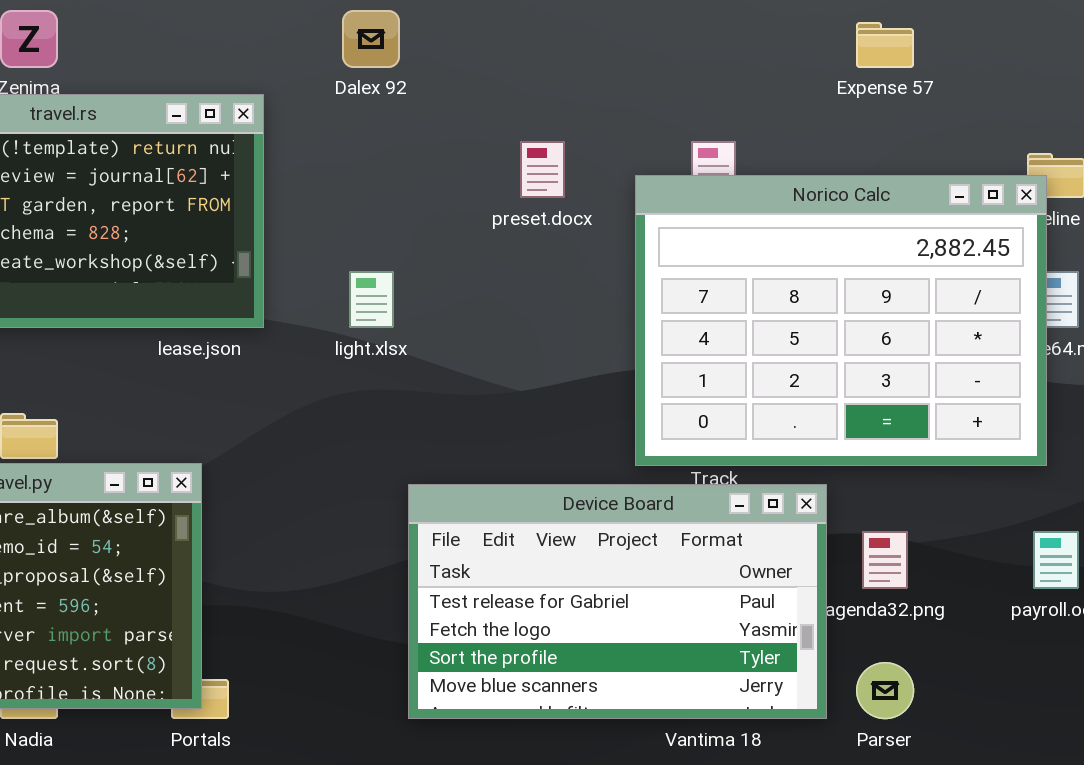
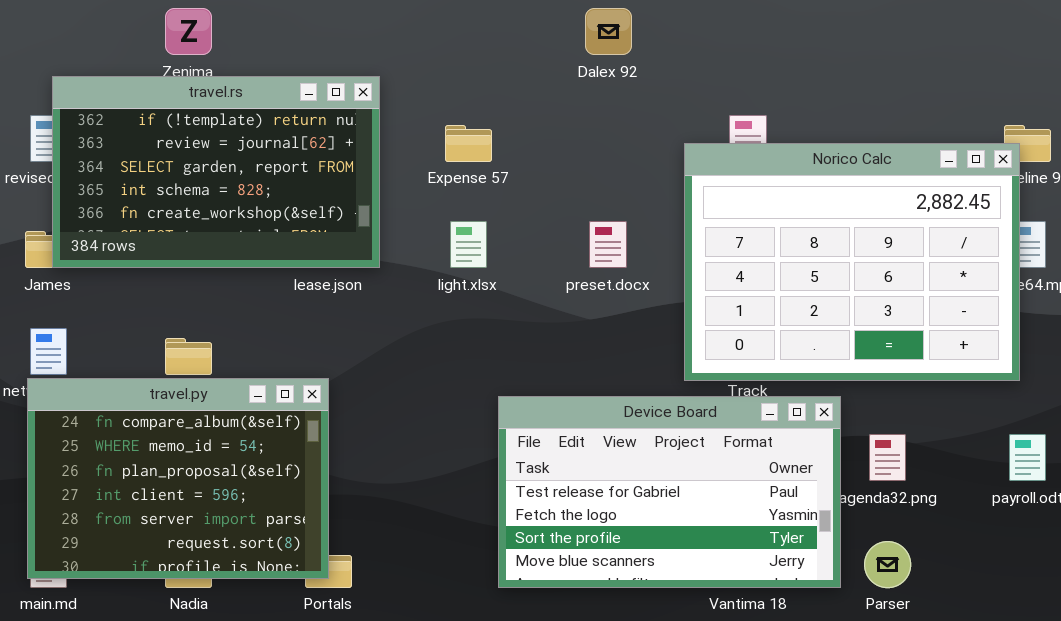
Dalex 92: [342,10,400,68] -> [585,8,632,55], moved
Expense 57: [856,22,914,68] -> [445,125,492,162], moved
preset.docx: [520,141,565,198] -> [589,221,627,268], moved

